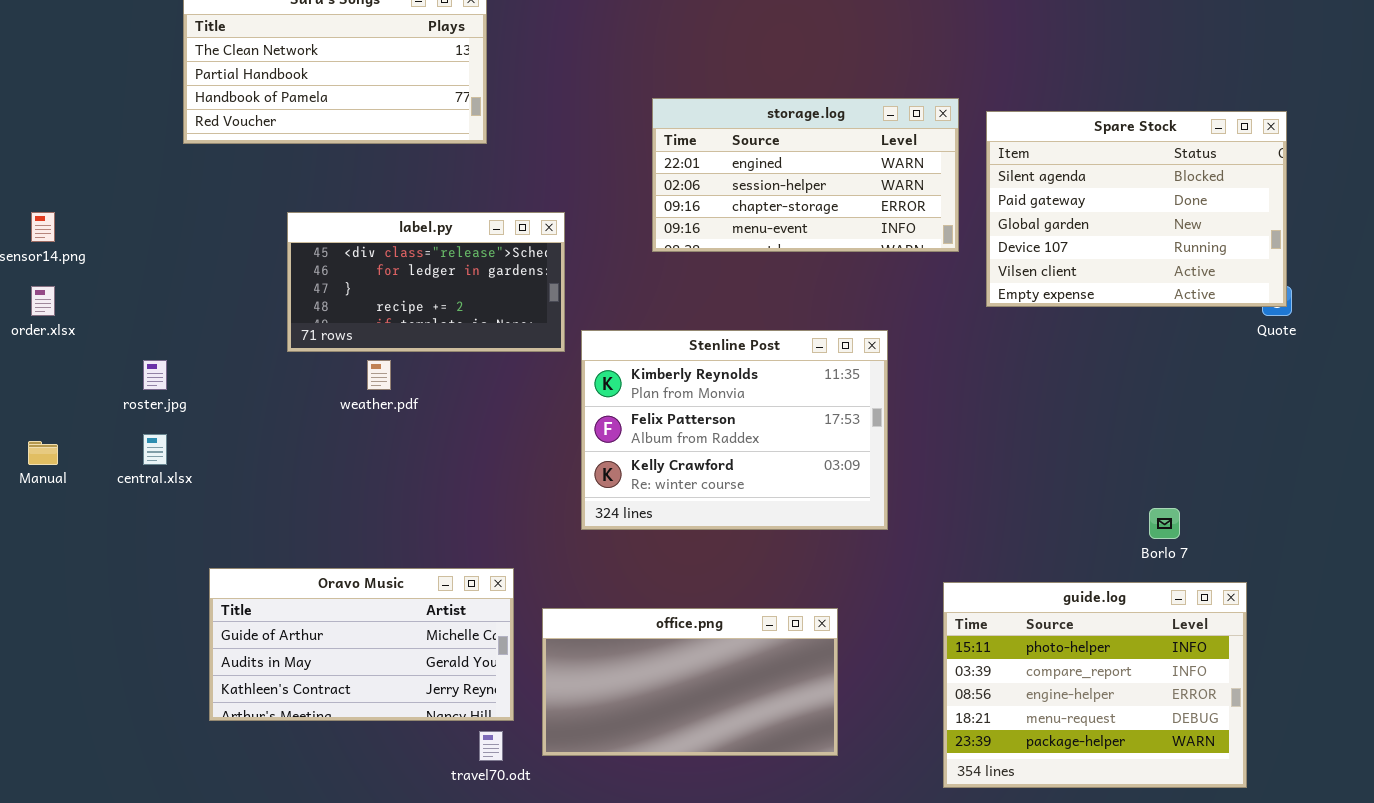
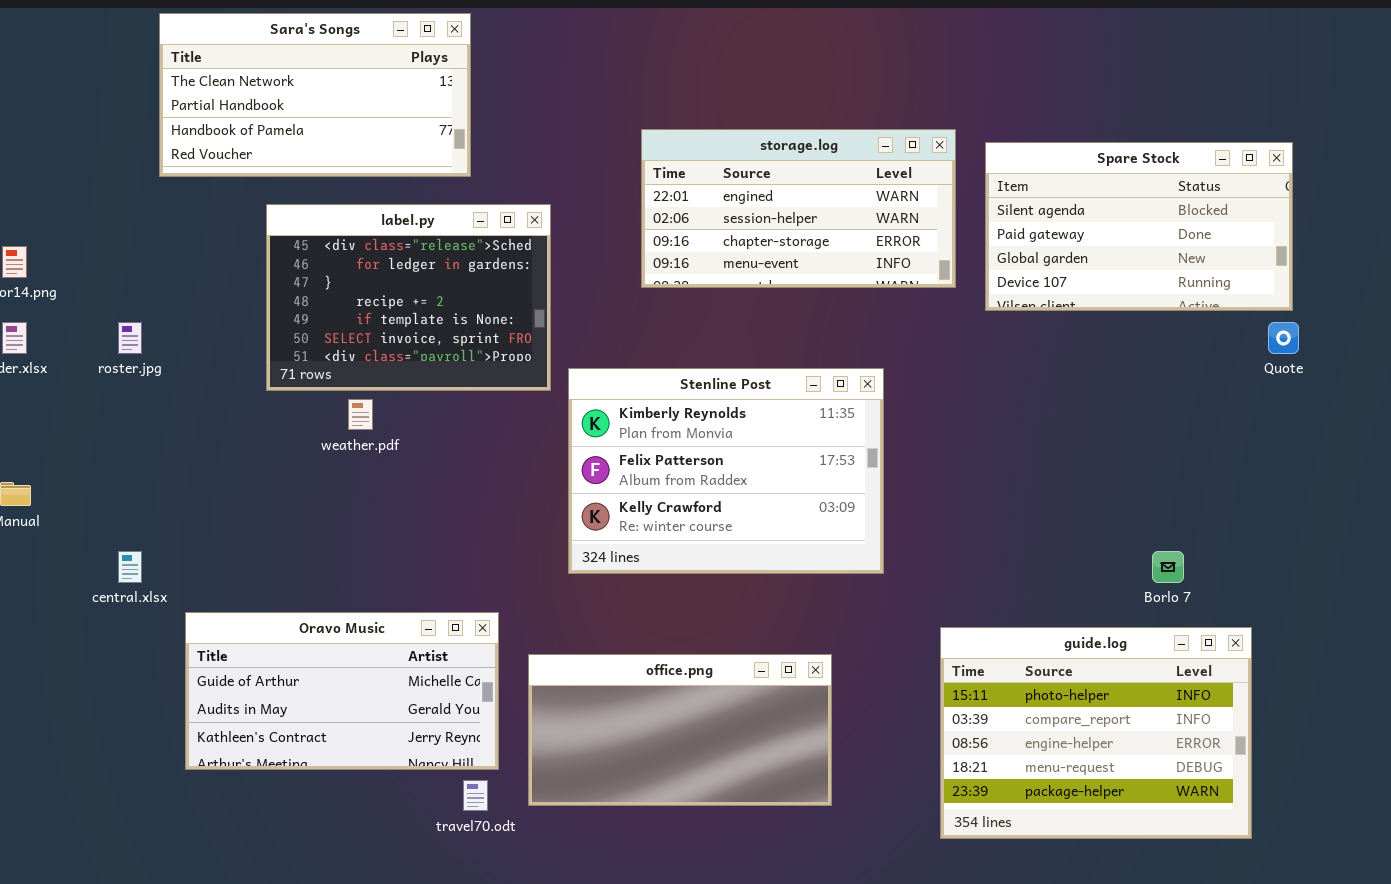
Spare Stock: [986,111,1287,307] -> [985,142,1293,311], resized
label.py: [287,212,565,352] -> [266,204,551,391], resized
roster.jpg: [143,360,167,390] -> [118,322,142,354], moved
central.xlsx: [143,434,167,465] -> [118,551,142,583], moved

